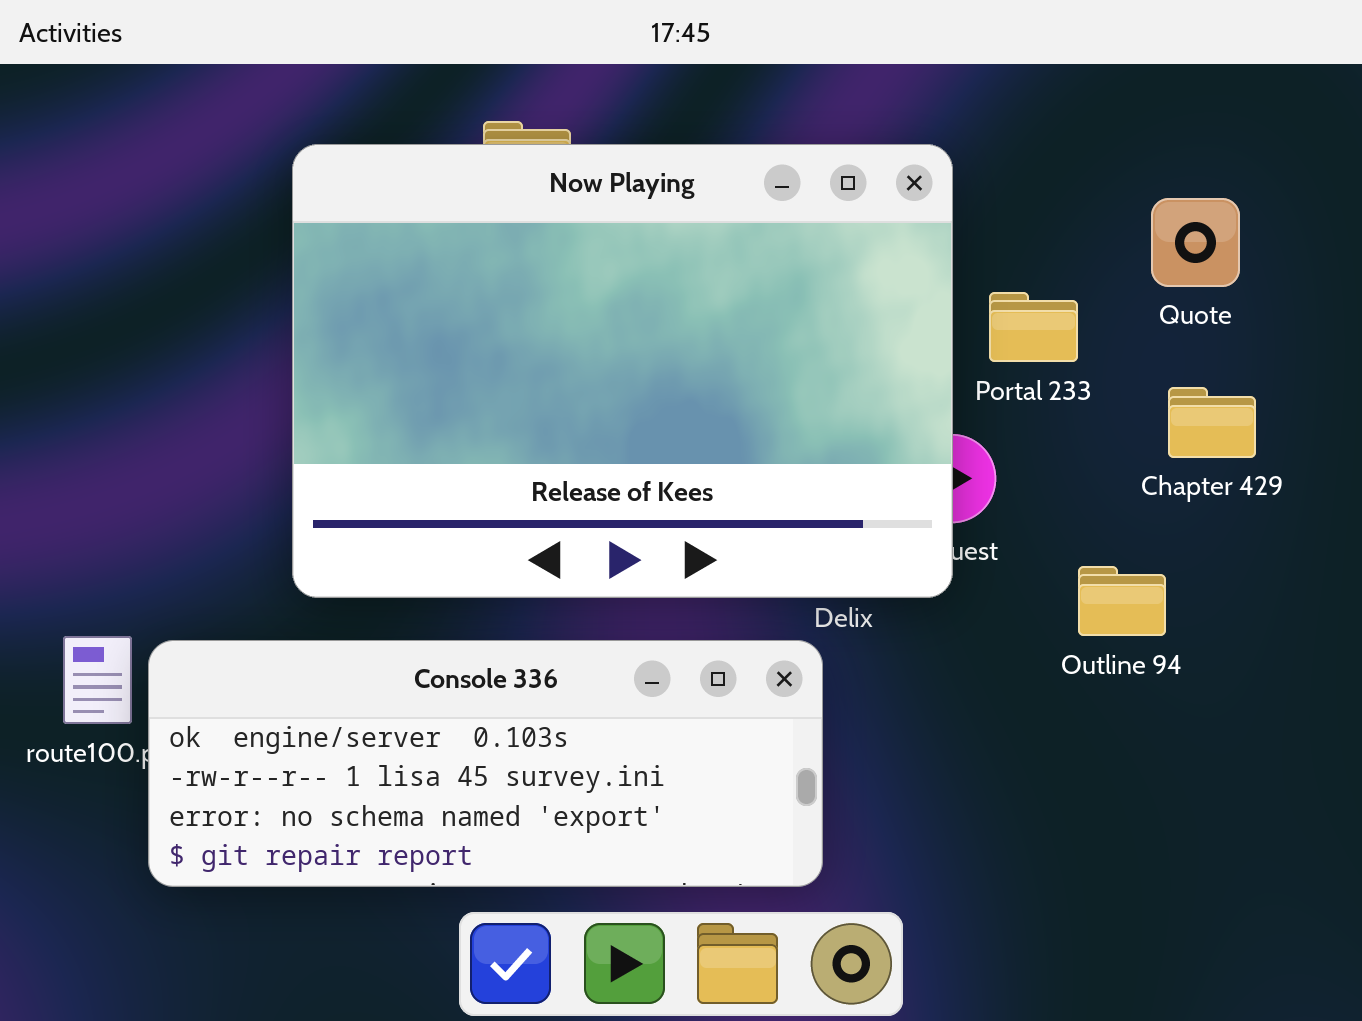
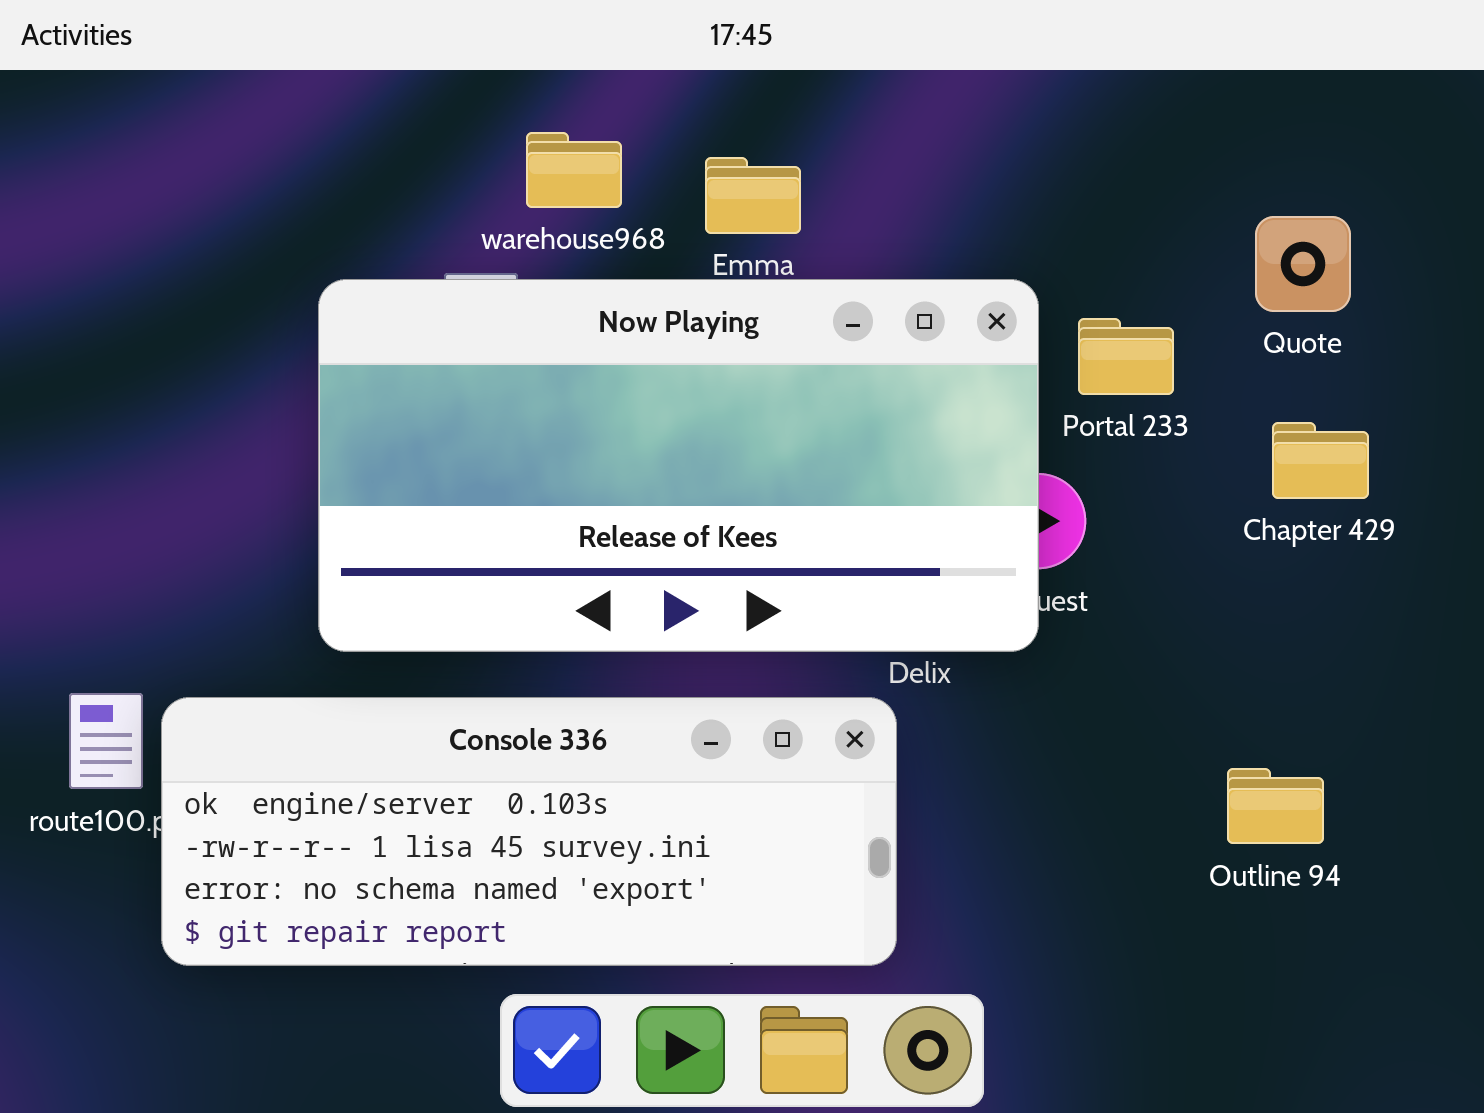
Now Playing: [292,144,953,598] -> [318,279,1039,652], resized
Outline 94: [1078,566,1166,636] -> [1227,768,1324,844], moved

